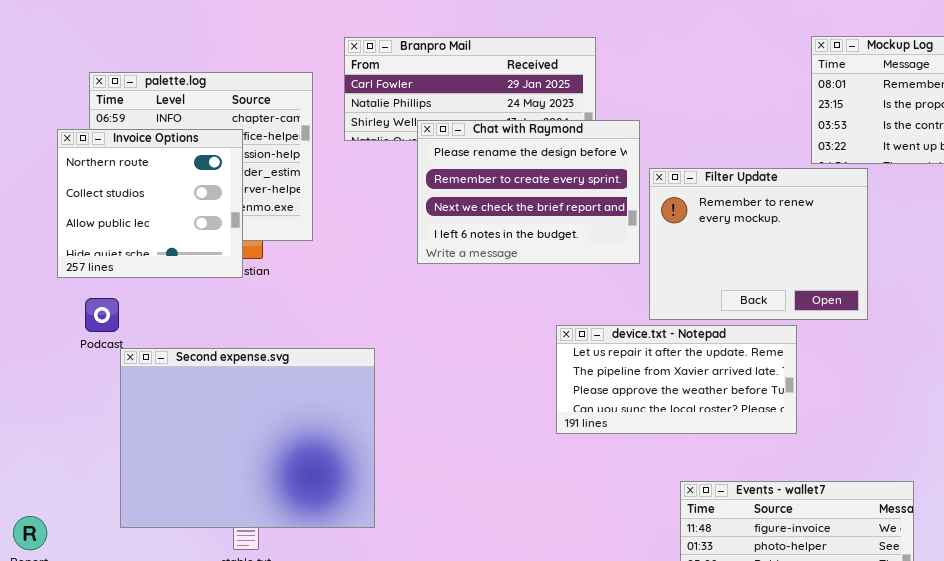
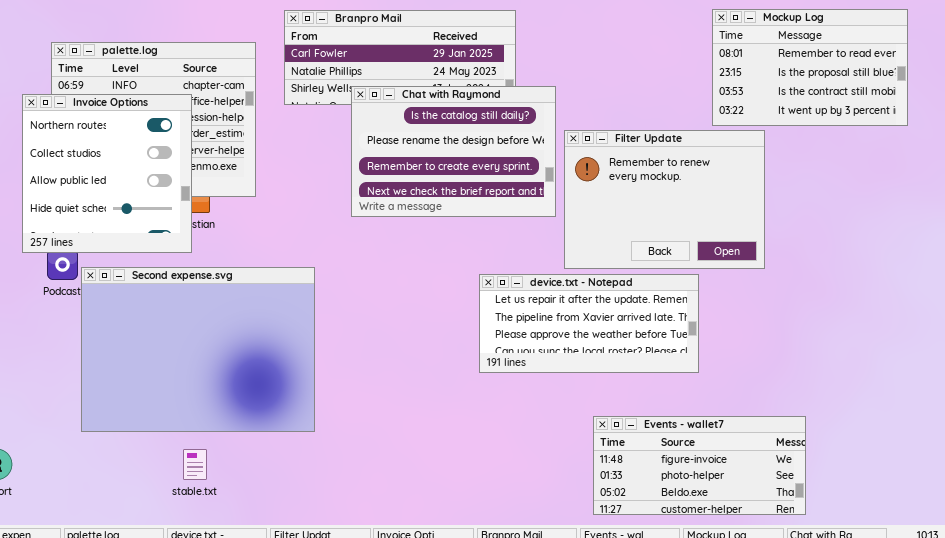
Chat with Raymond: [417,120,640,264] -> [351,86,556,217], scrolled up 1 row
Invoice Options: [57,129,243,278] -> [22,94,192,253], resized
Second expense.svg: [120,348,375,528] -> [81,267,315,432], moved

